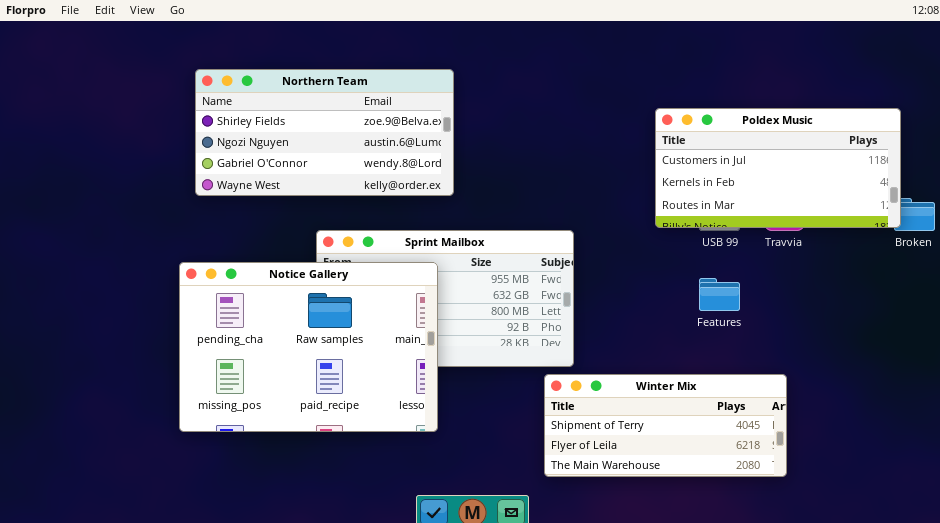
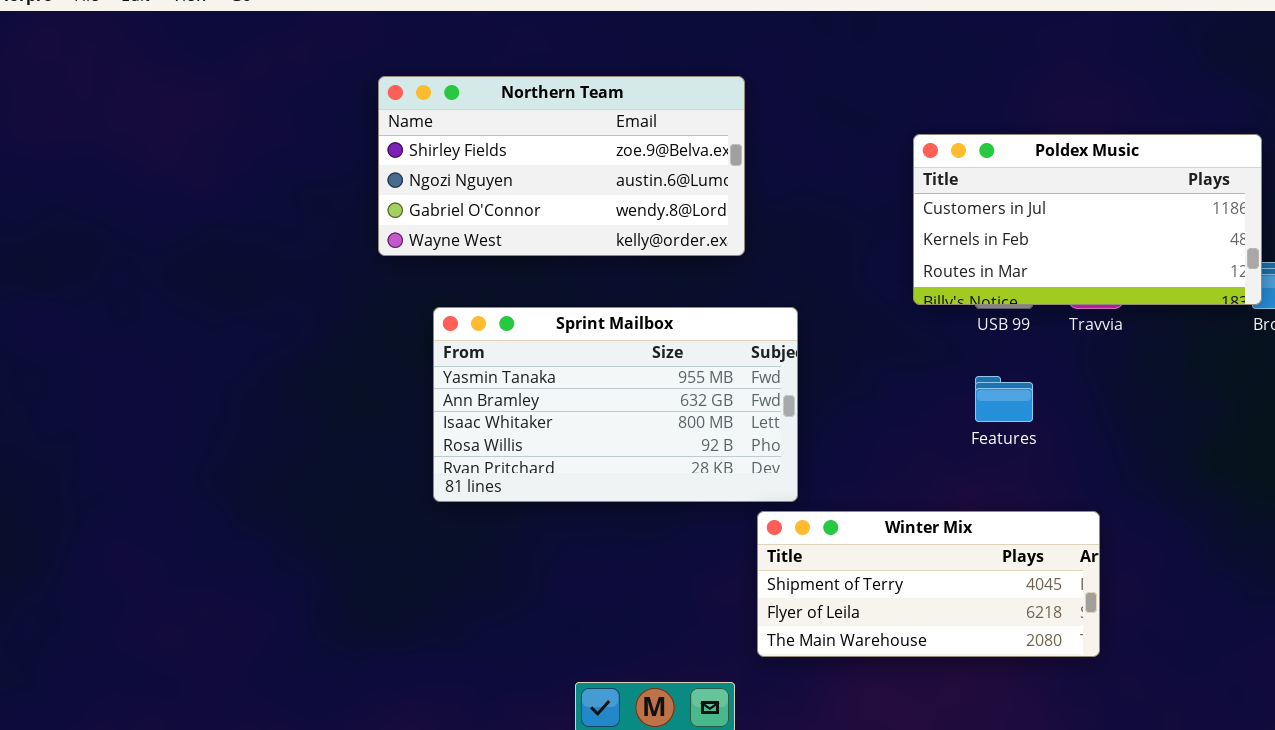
Northern Team: [195,69,454,196] -> [378,76,745,256], moved
Notice Gallery: [179,262,438,432] -> none, closed

